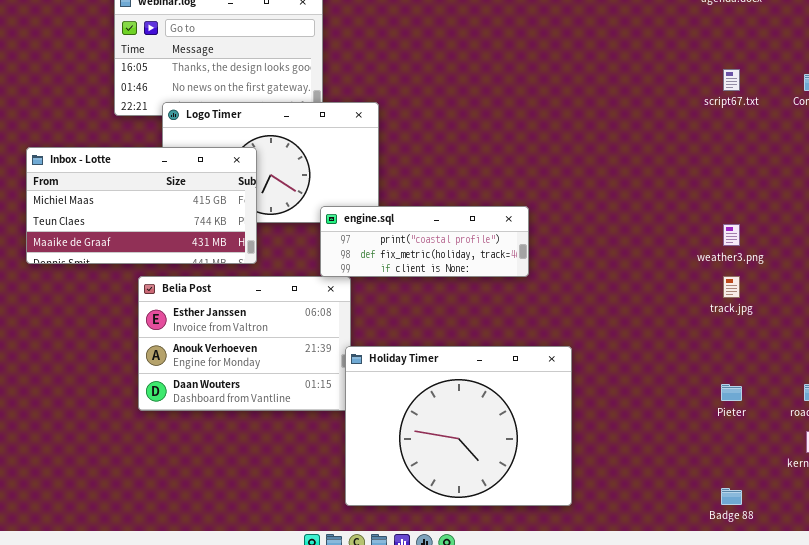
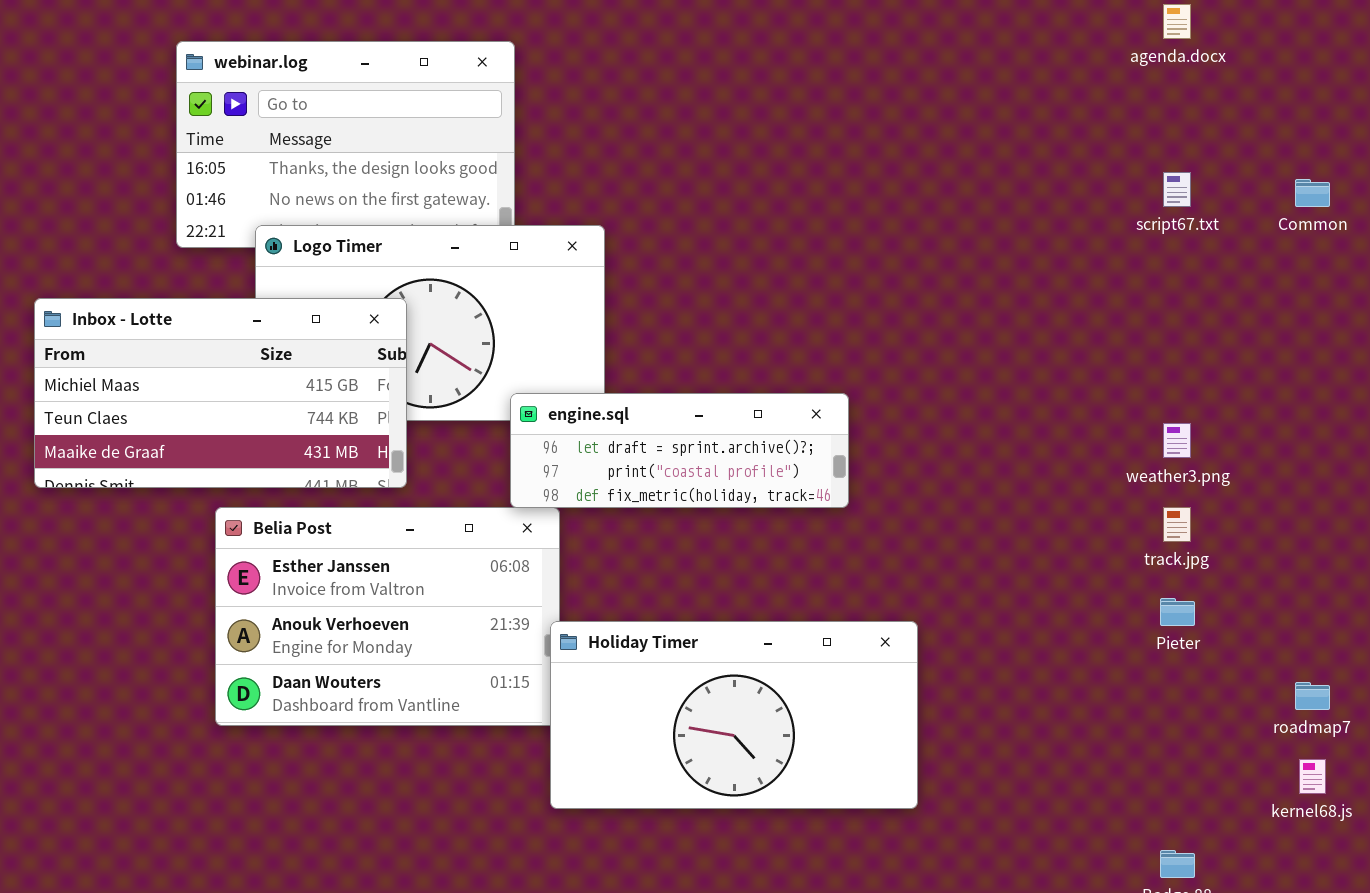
engine.sql: [320,206,529,277] -> [510,393,849,508], scrolled up 1 row
Holiday Timer: [345,346,572,506] -> [550,621,918,809], resized
Pieter: [721,384,742,401] -> [1160,598,1195,626], moved

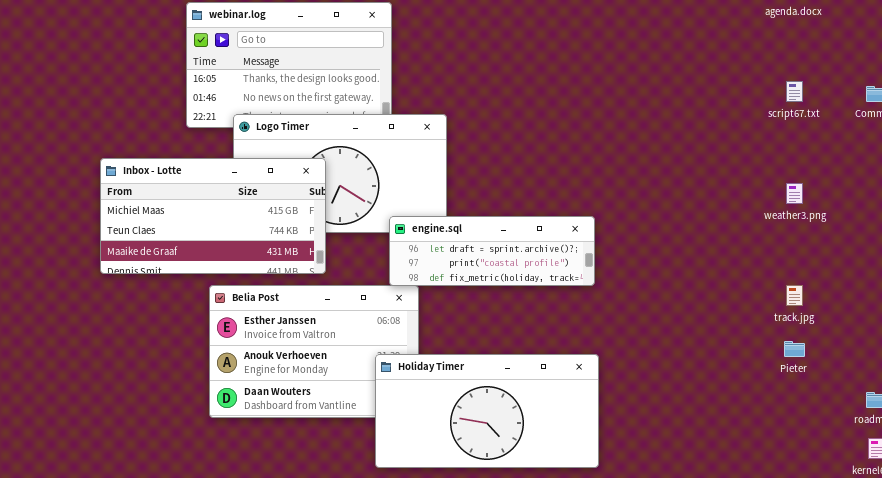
weather3.png: [1163,423,1191,458] -> [786,183,803,204], moved
Holiday Timer: [550,621,918,809] -> [375,354,599,468], moved

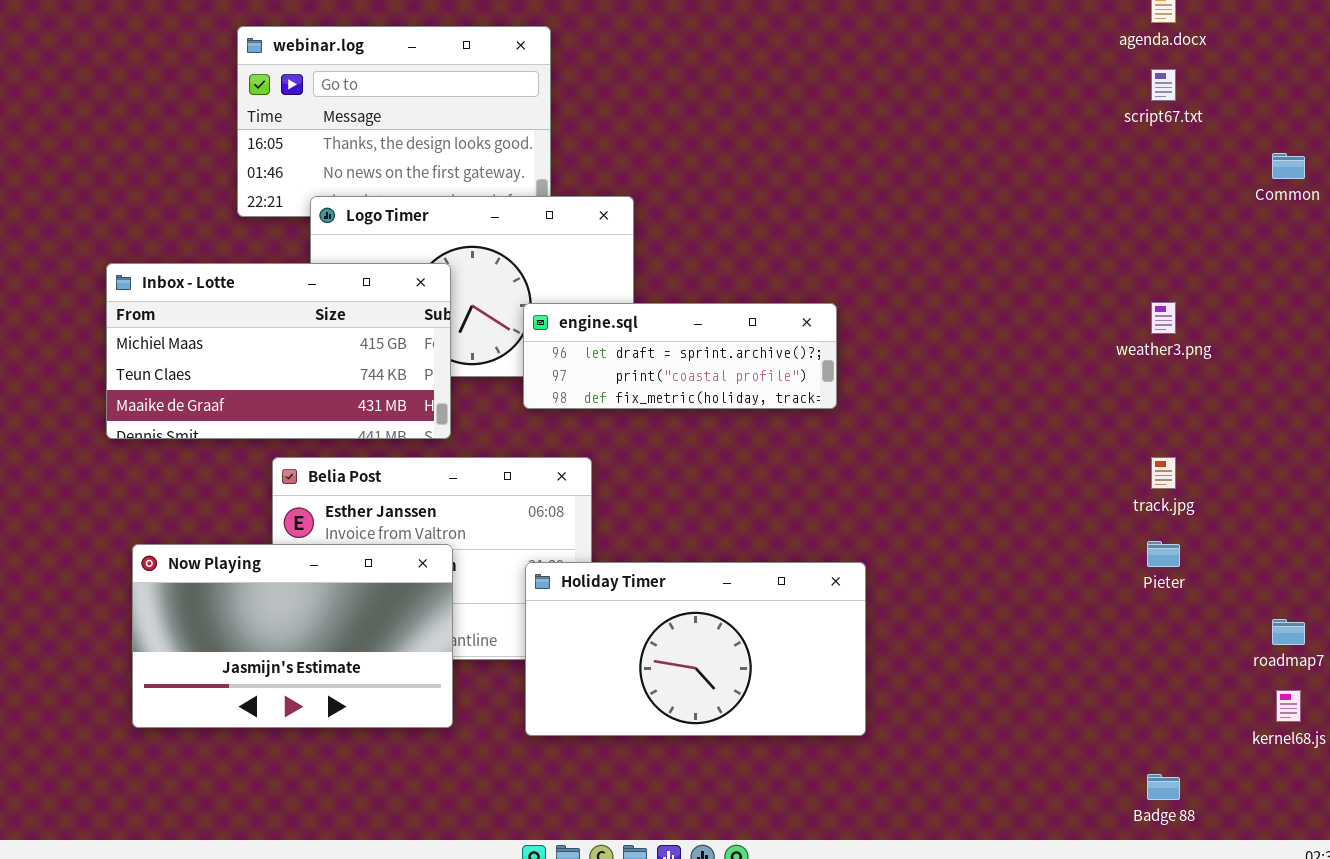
script67.txt: [786,81,803,102] -> [1151,69,1176,101], moved
engine.sql: [389,216,595,286] -> [523,303,837,409], moved
Now Playing: none -> [132,544,453,728], opened

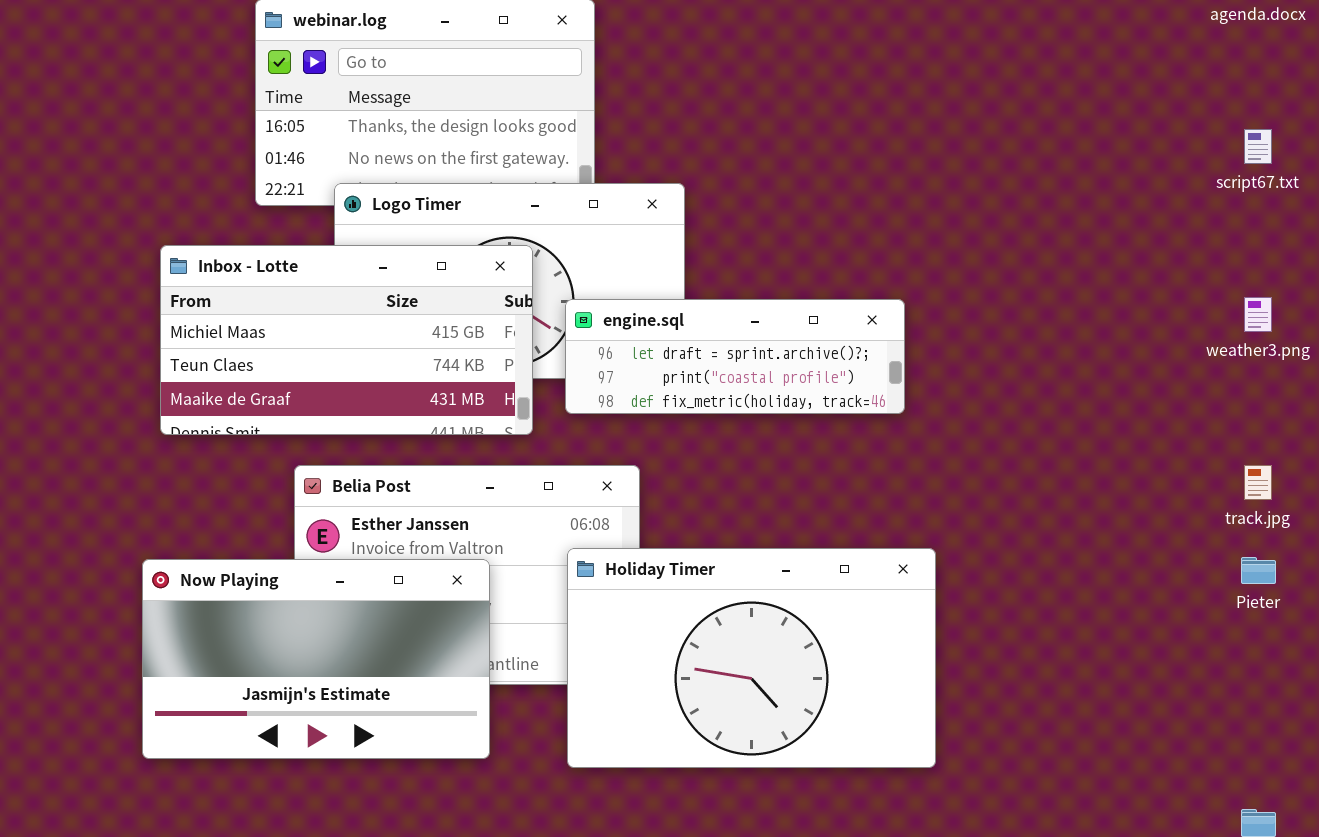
script67.txt: [1151,69,1176,101] -> [1244,129,1272,164], moved
Inbox - Lotte: [106,263,451,439] -> [160,245,533,435], moved
Holiday Timer: [525,562,866,736] -> [567,548,936,768], resized

